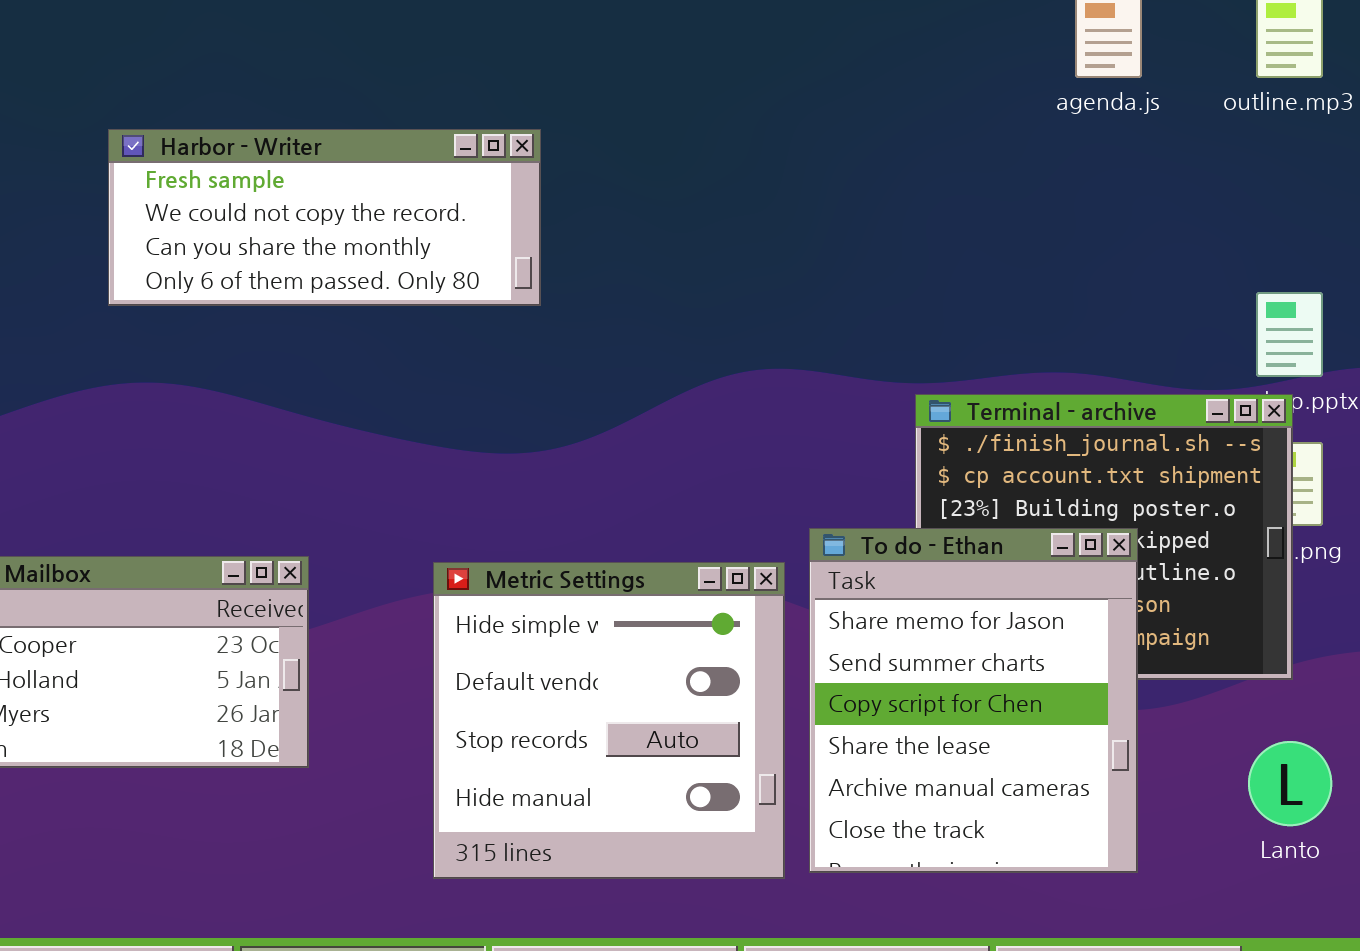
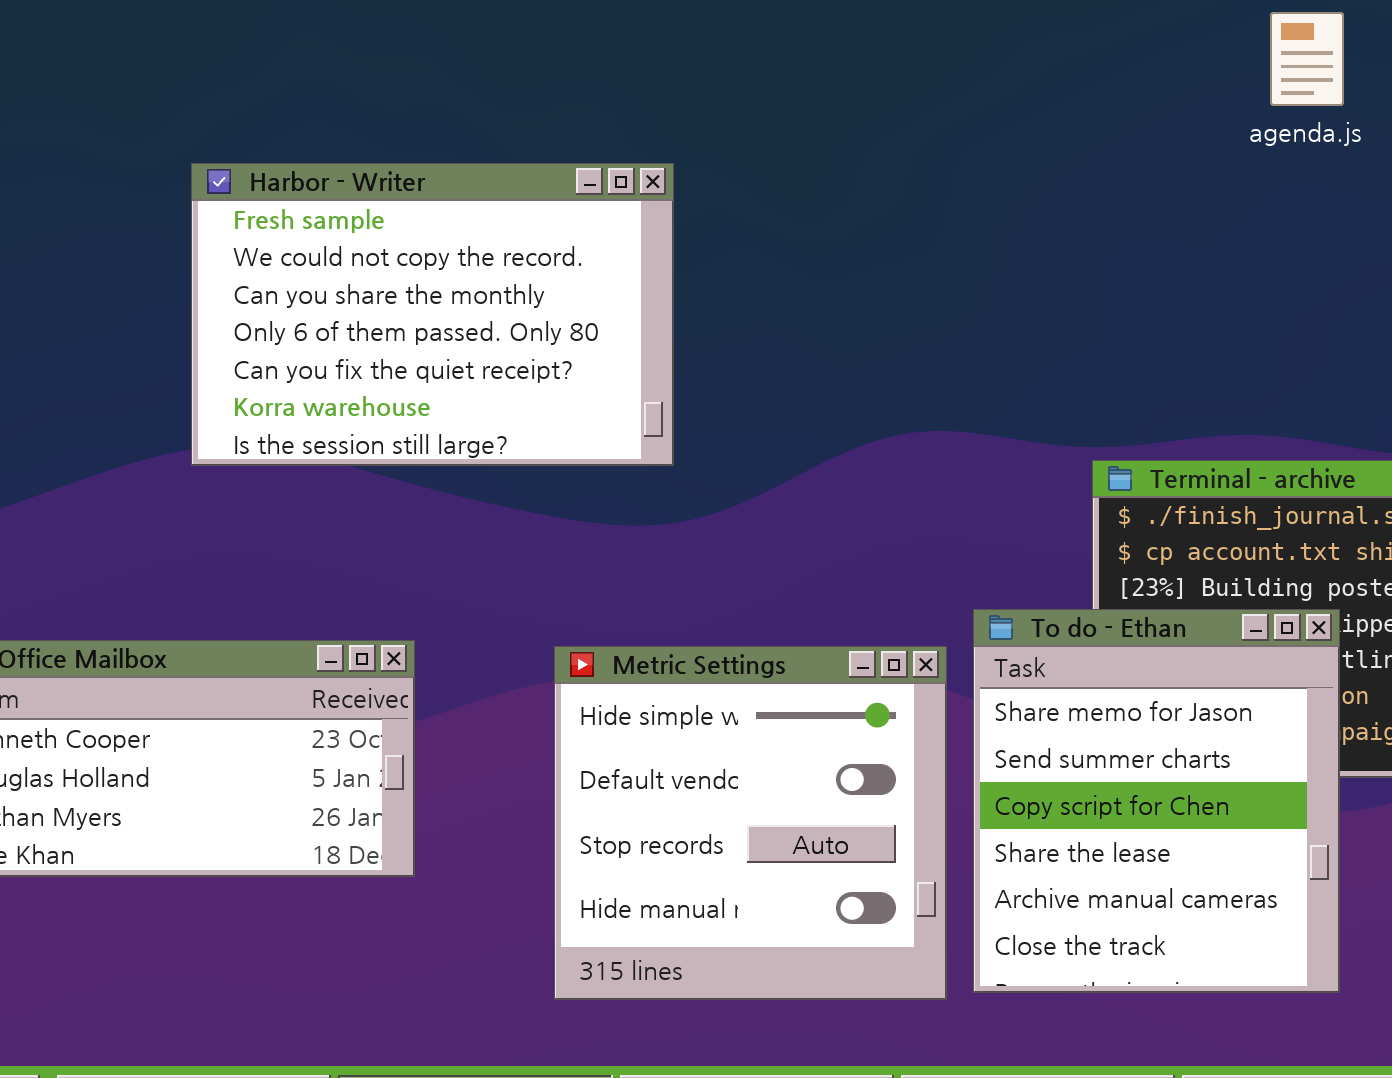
Harbor - Writer: [108,129,541,306] -> [191,163,674,466], resized

